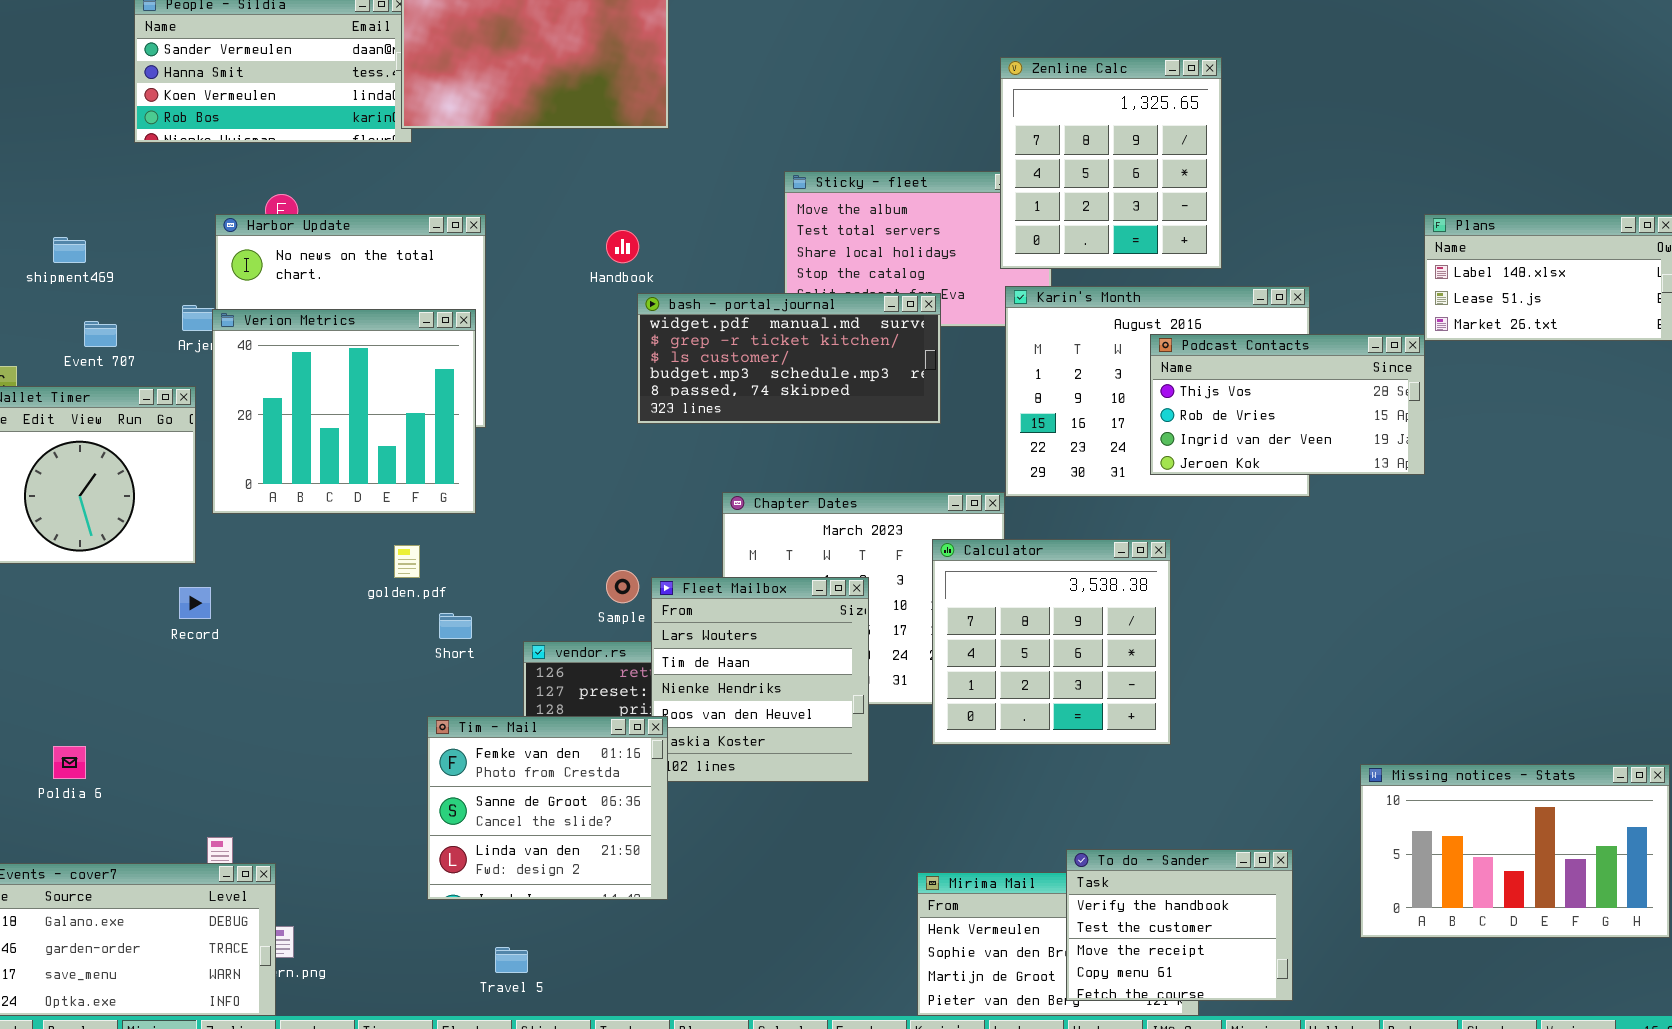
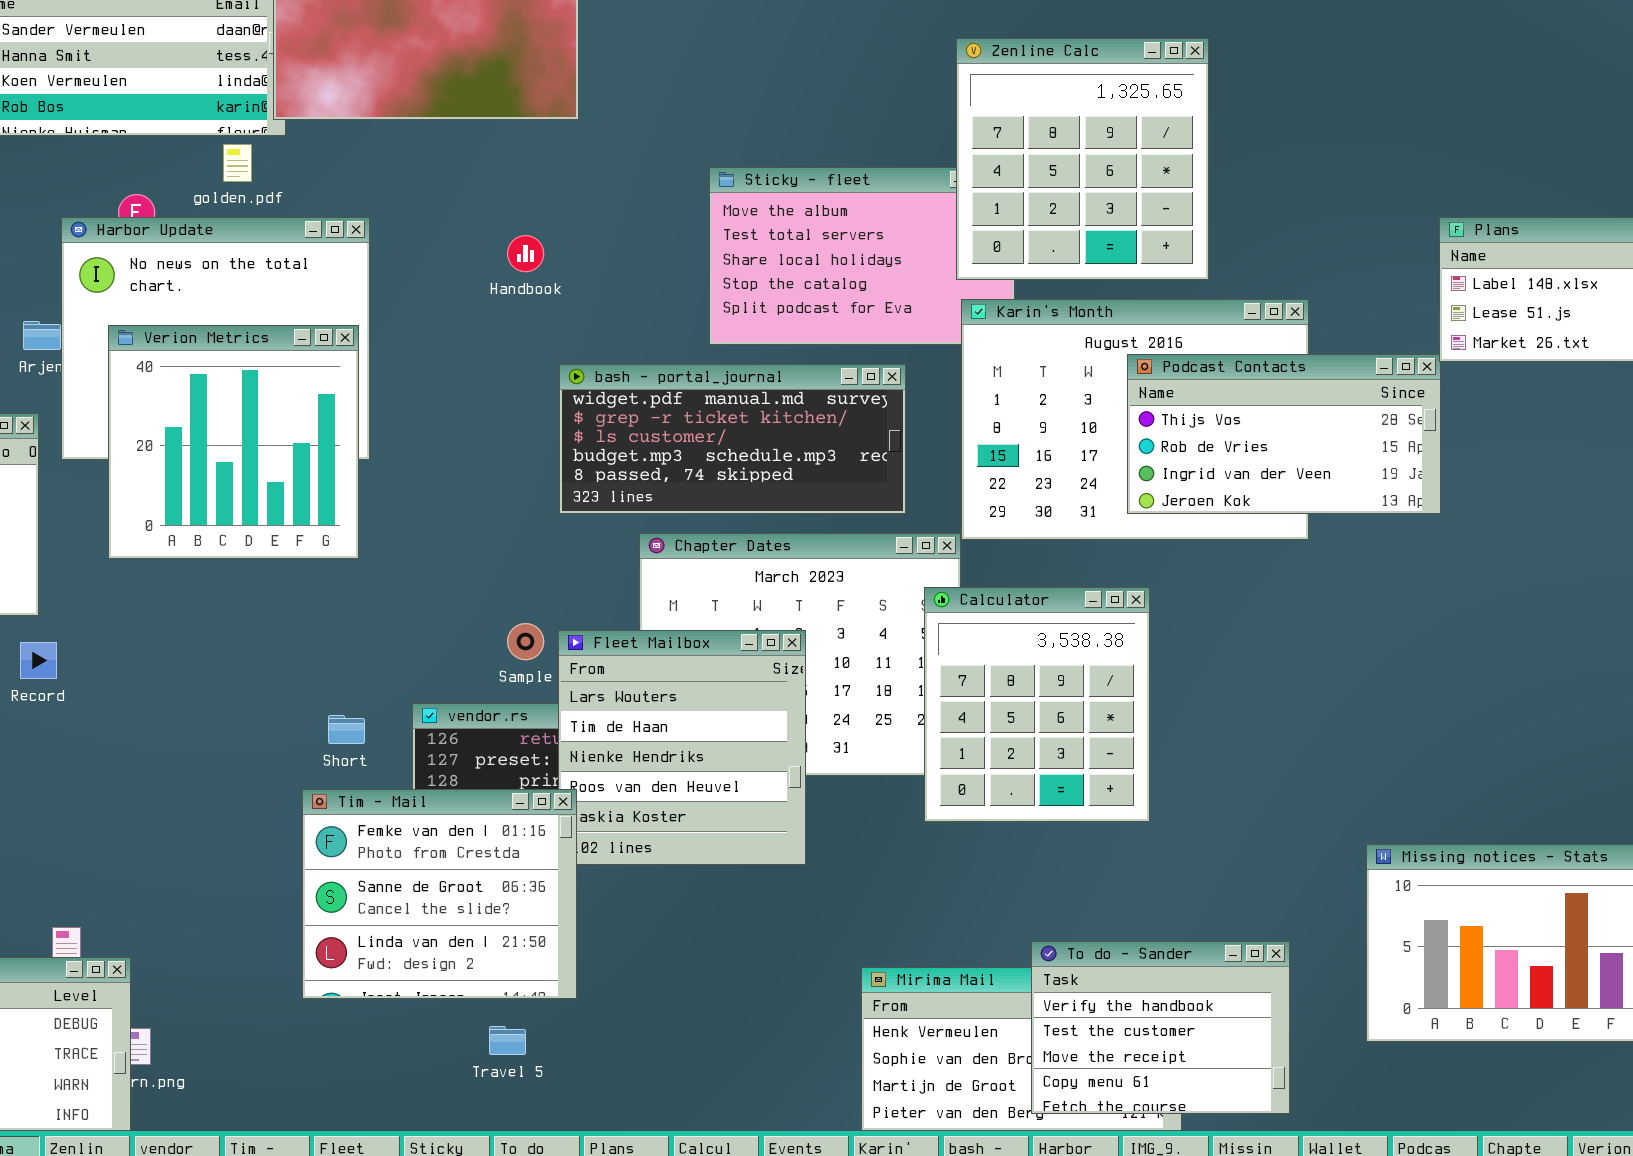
bash - portal_journal: [637,293,941,424] -> [559,364,906,514], moved
Verion Metrics: [212,309,476,514] -> [108,325,359,559], resized
Calculator: [932,539,1171,745] -> [924,587,1150,822], resized
golden.pdf: [394,545,420,578] -> [223,144,252,182], moved
Short: [439,613,472,639] -> [328,715,365,744], moved
Travel 5: [495,947,528,973] -> [489,1026,526,1055], moved

